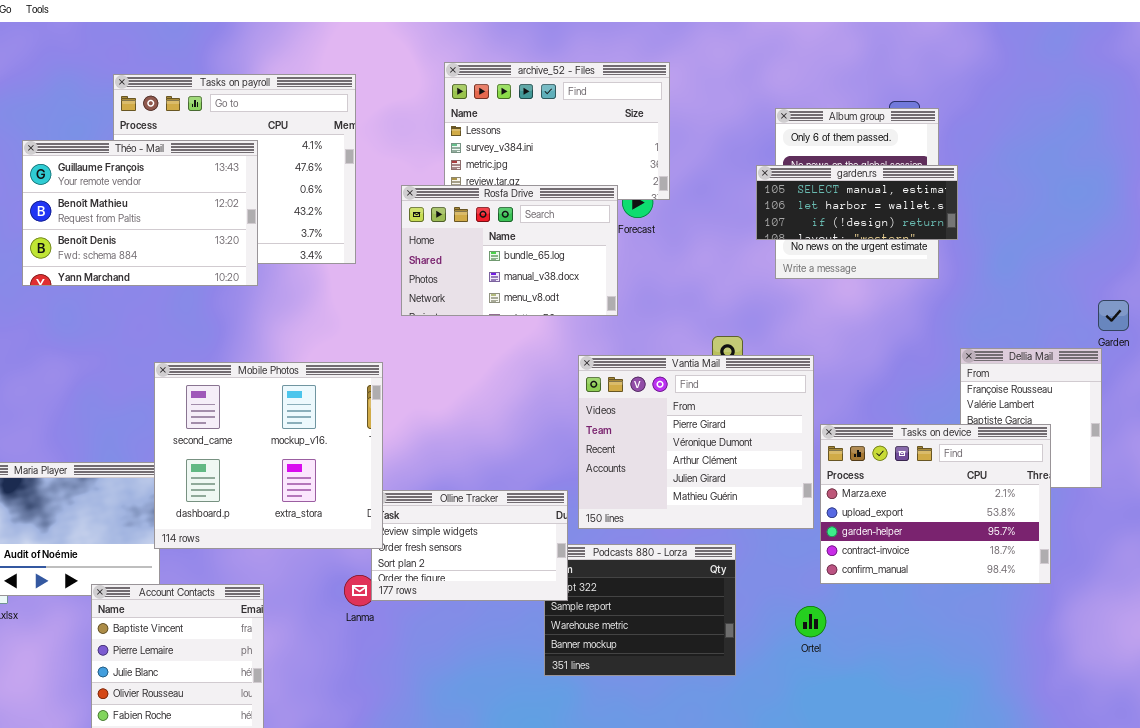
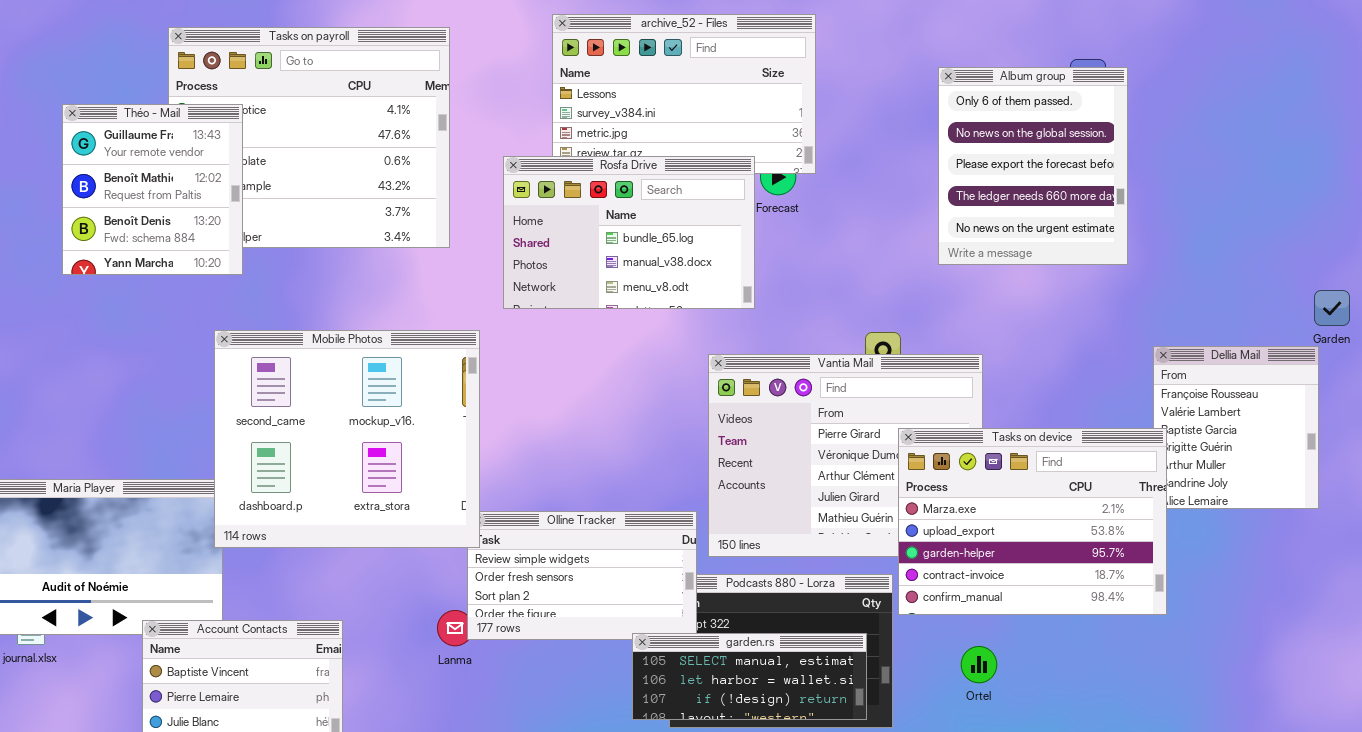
Théo - Mail: [22,140,258,286] -> [62,104,243,275], resized
garden.rs: [756,165,958,240] -> [632,633,867,720], moved
Mobile Photos: [154,362,383,549] -> [214,330,480,548], moved
Tasks on device: [820,424,1051,584] -> [898,428,1167,615], moved

